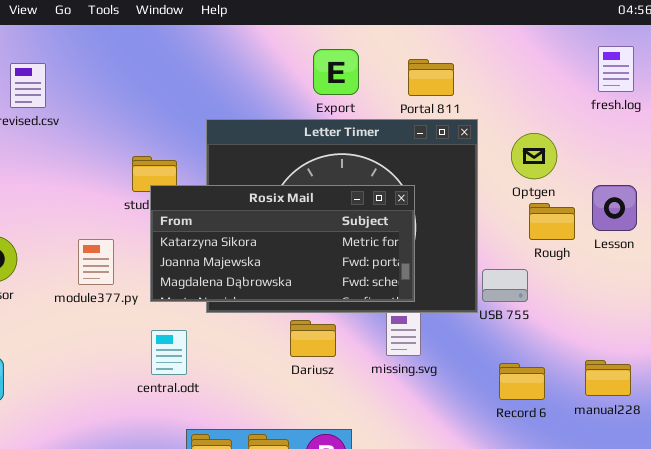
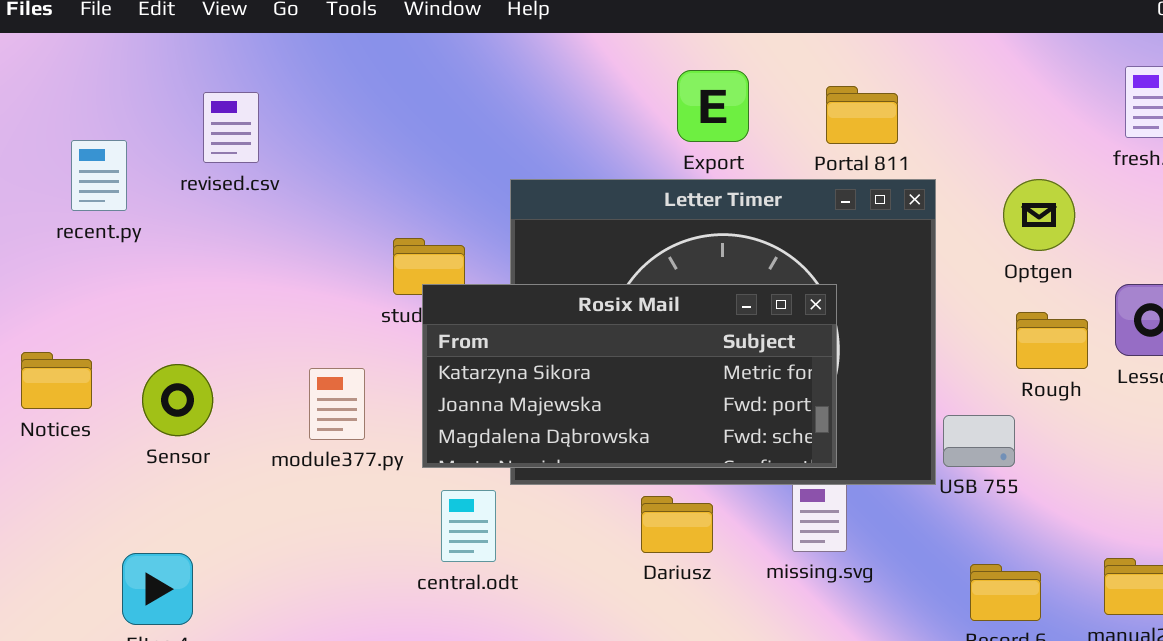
Optgen: [511,133,557,179] -> [1003,179,1075,251], moved
central.odt: [151,330,187,375] -> [441,490,496,562], moved

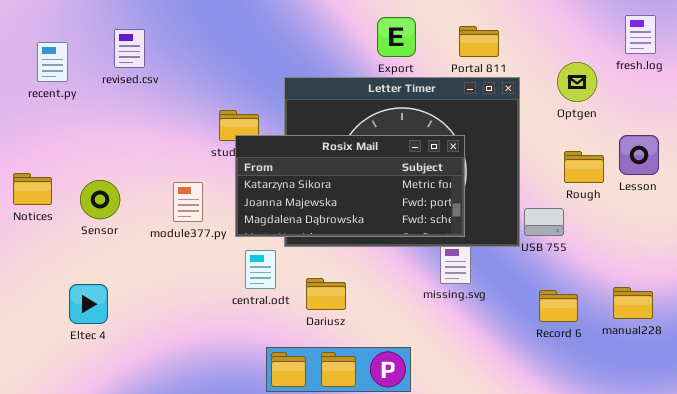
recent.py: [71,140,127,211] -> [37,42,68,82], moved
Optgen: [1003,179,1075,251] -> [557,62,597,102], moved
Dariusz: [641,496,713,553] -> [306,278,346,310], moved

